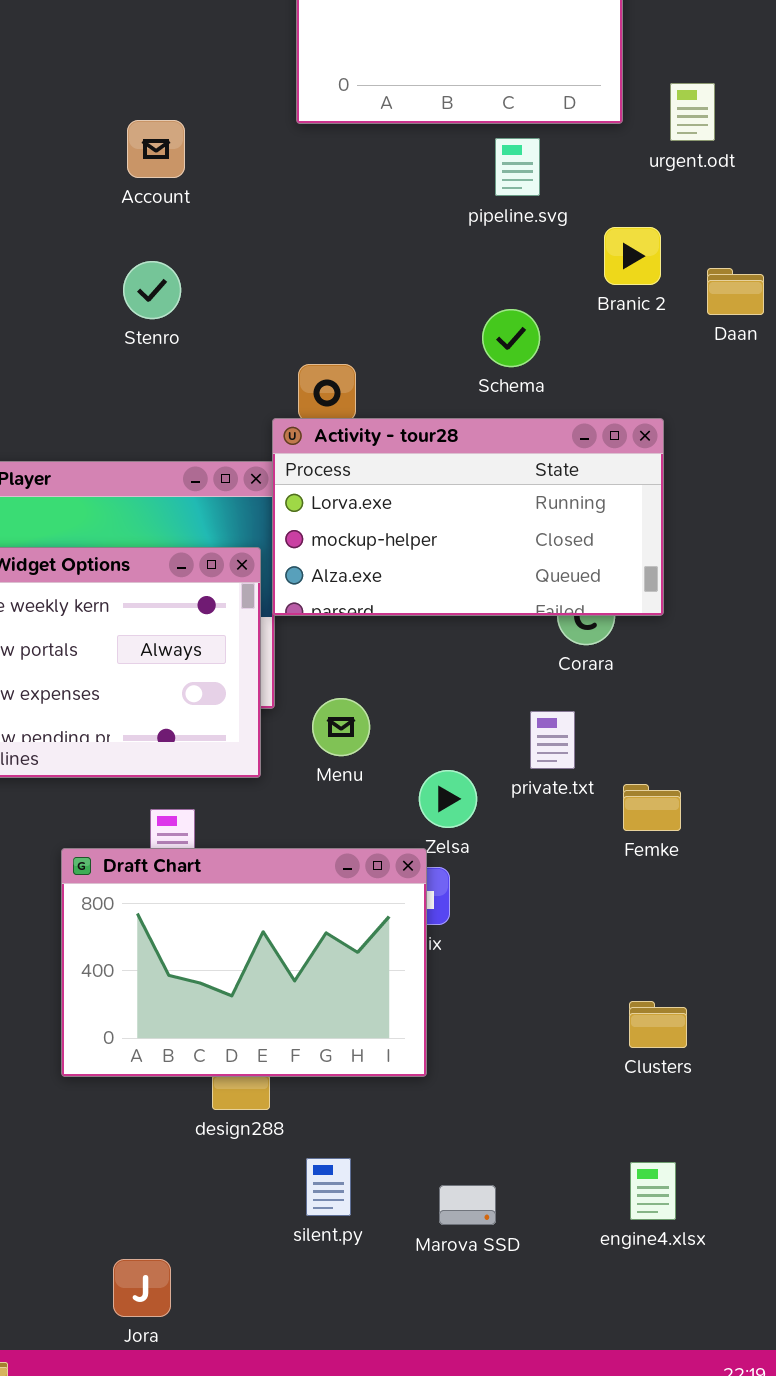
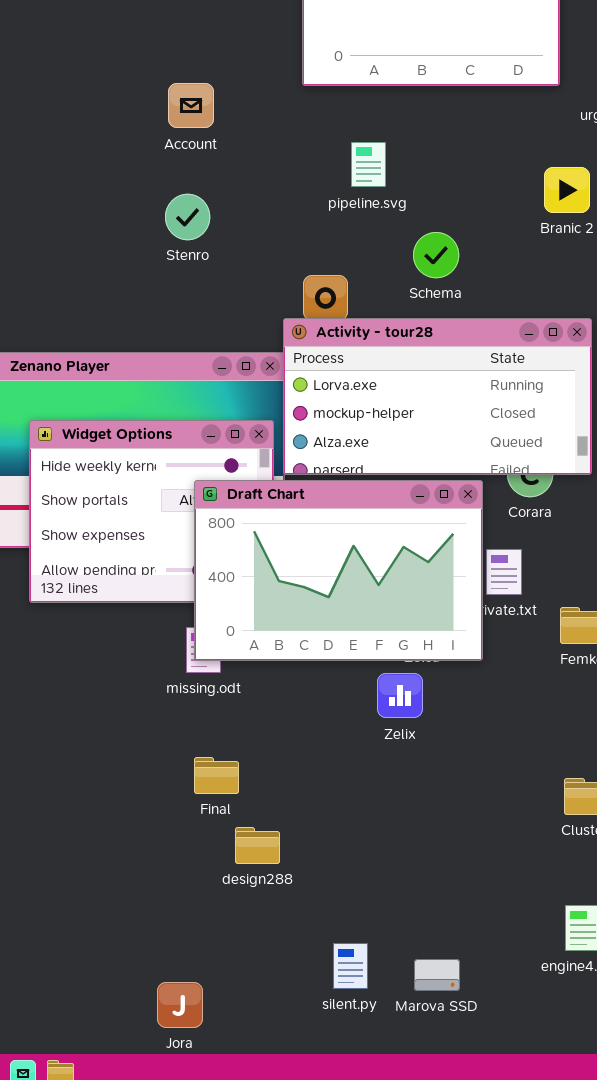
pipeline.svg: [495,138,540,196] -> [351,142,386,187], moved
Schema: [482,309,540,367] -> [413,232,459,278], moved
Draft Chart: [61,848,427,1077] -> [194,480,483,661], moved
silent.py: [306,1158,351,1216] -> [333,943,368,989], moved
Marova SSD: [439,1185,496,1225] -> [414,959,460,991], moved

